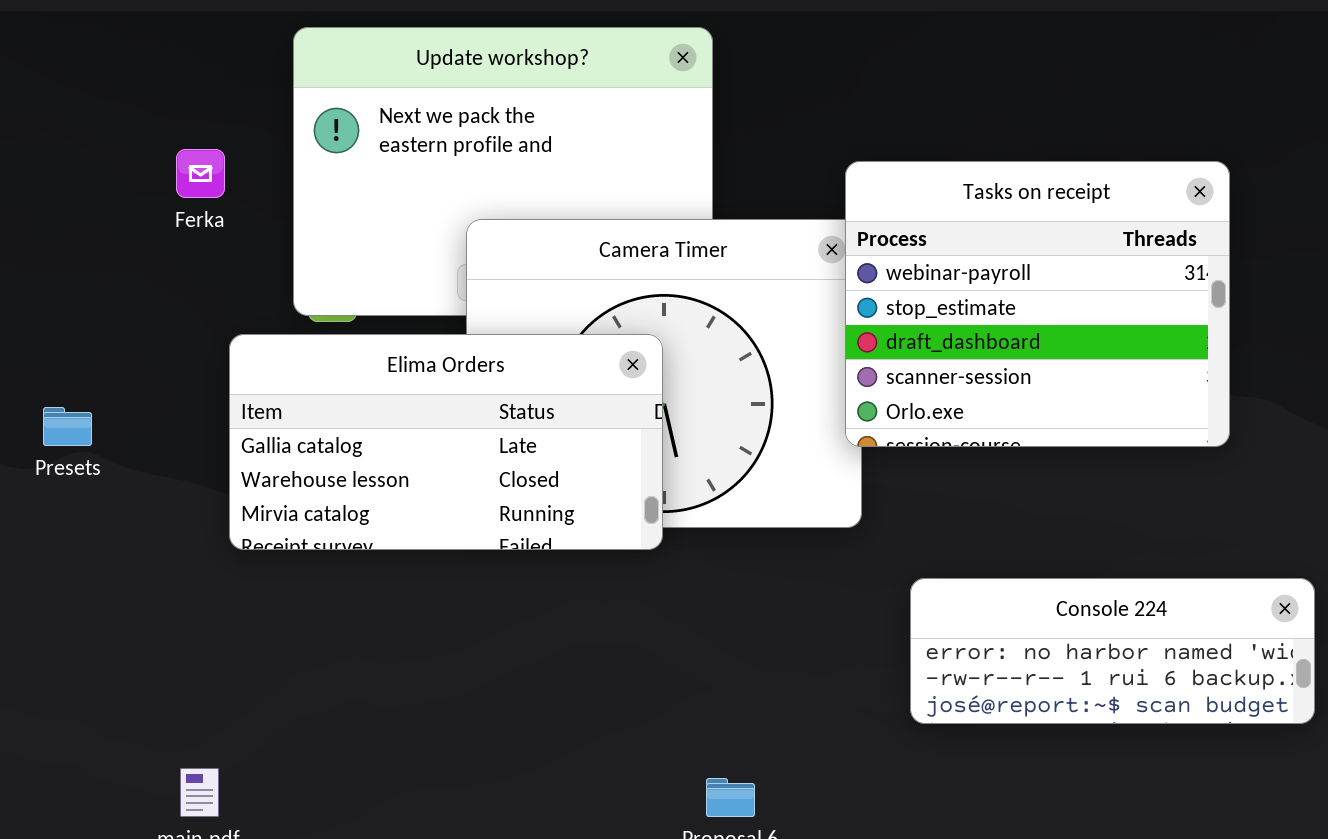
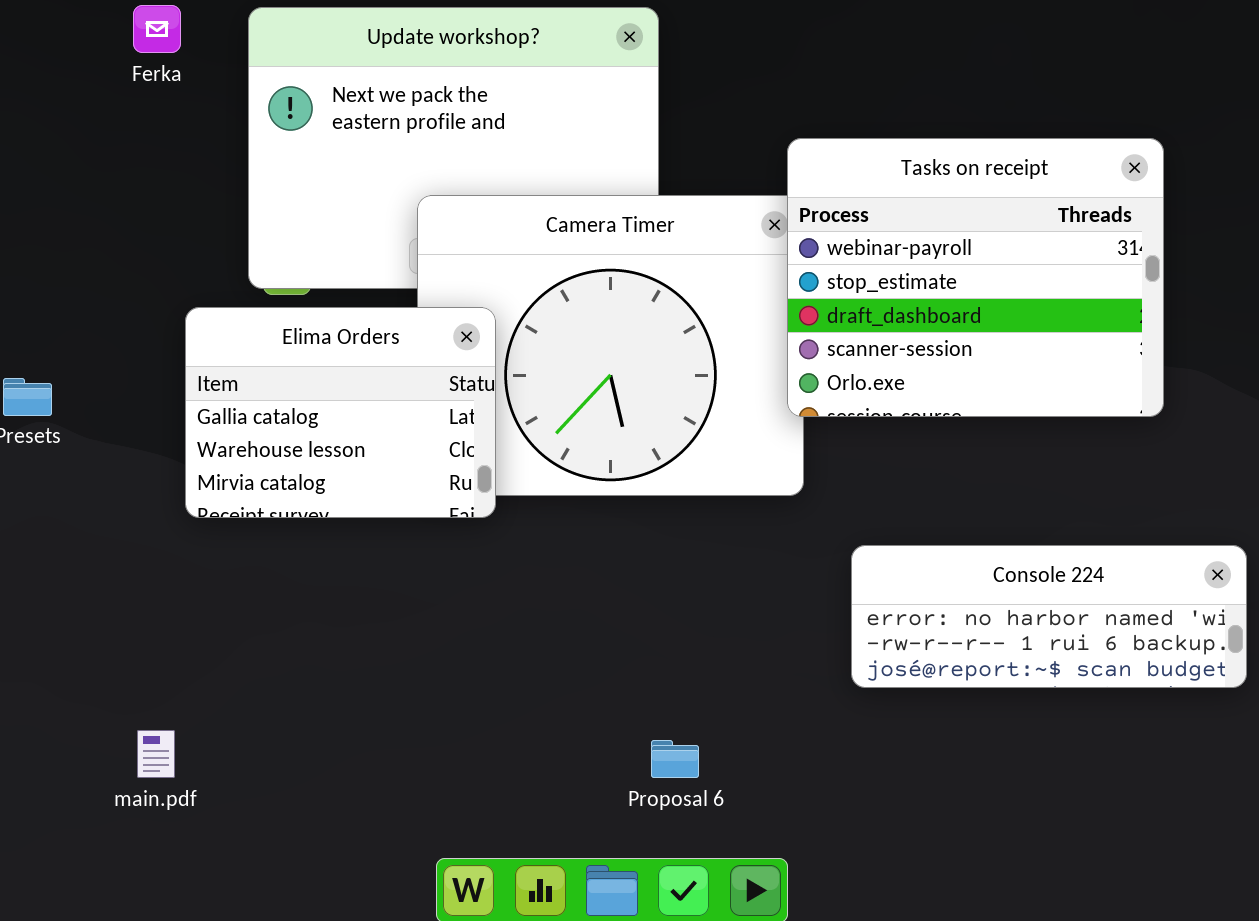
Ferka: [176,149,225,198] -> [133,5,181,53], moved
Elima Orders: [229,334,663,550] -> [185,307,496,518], resized

